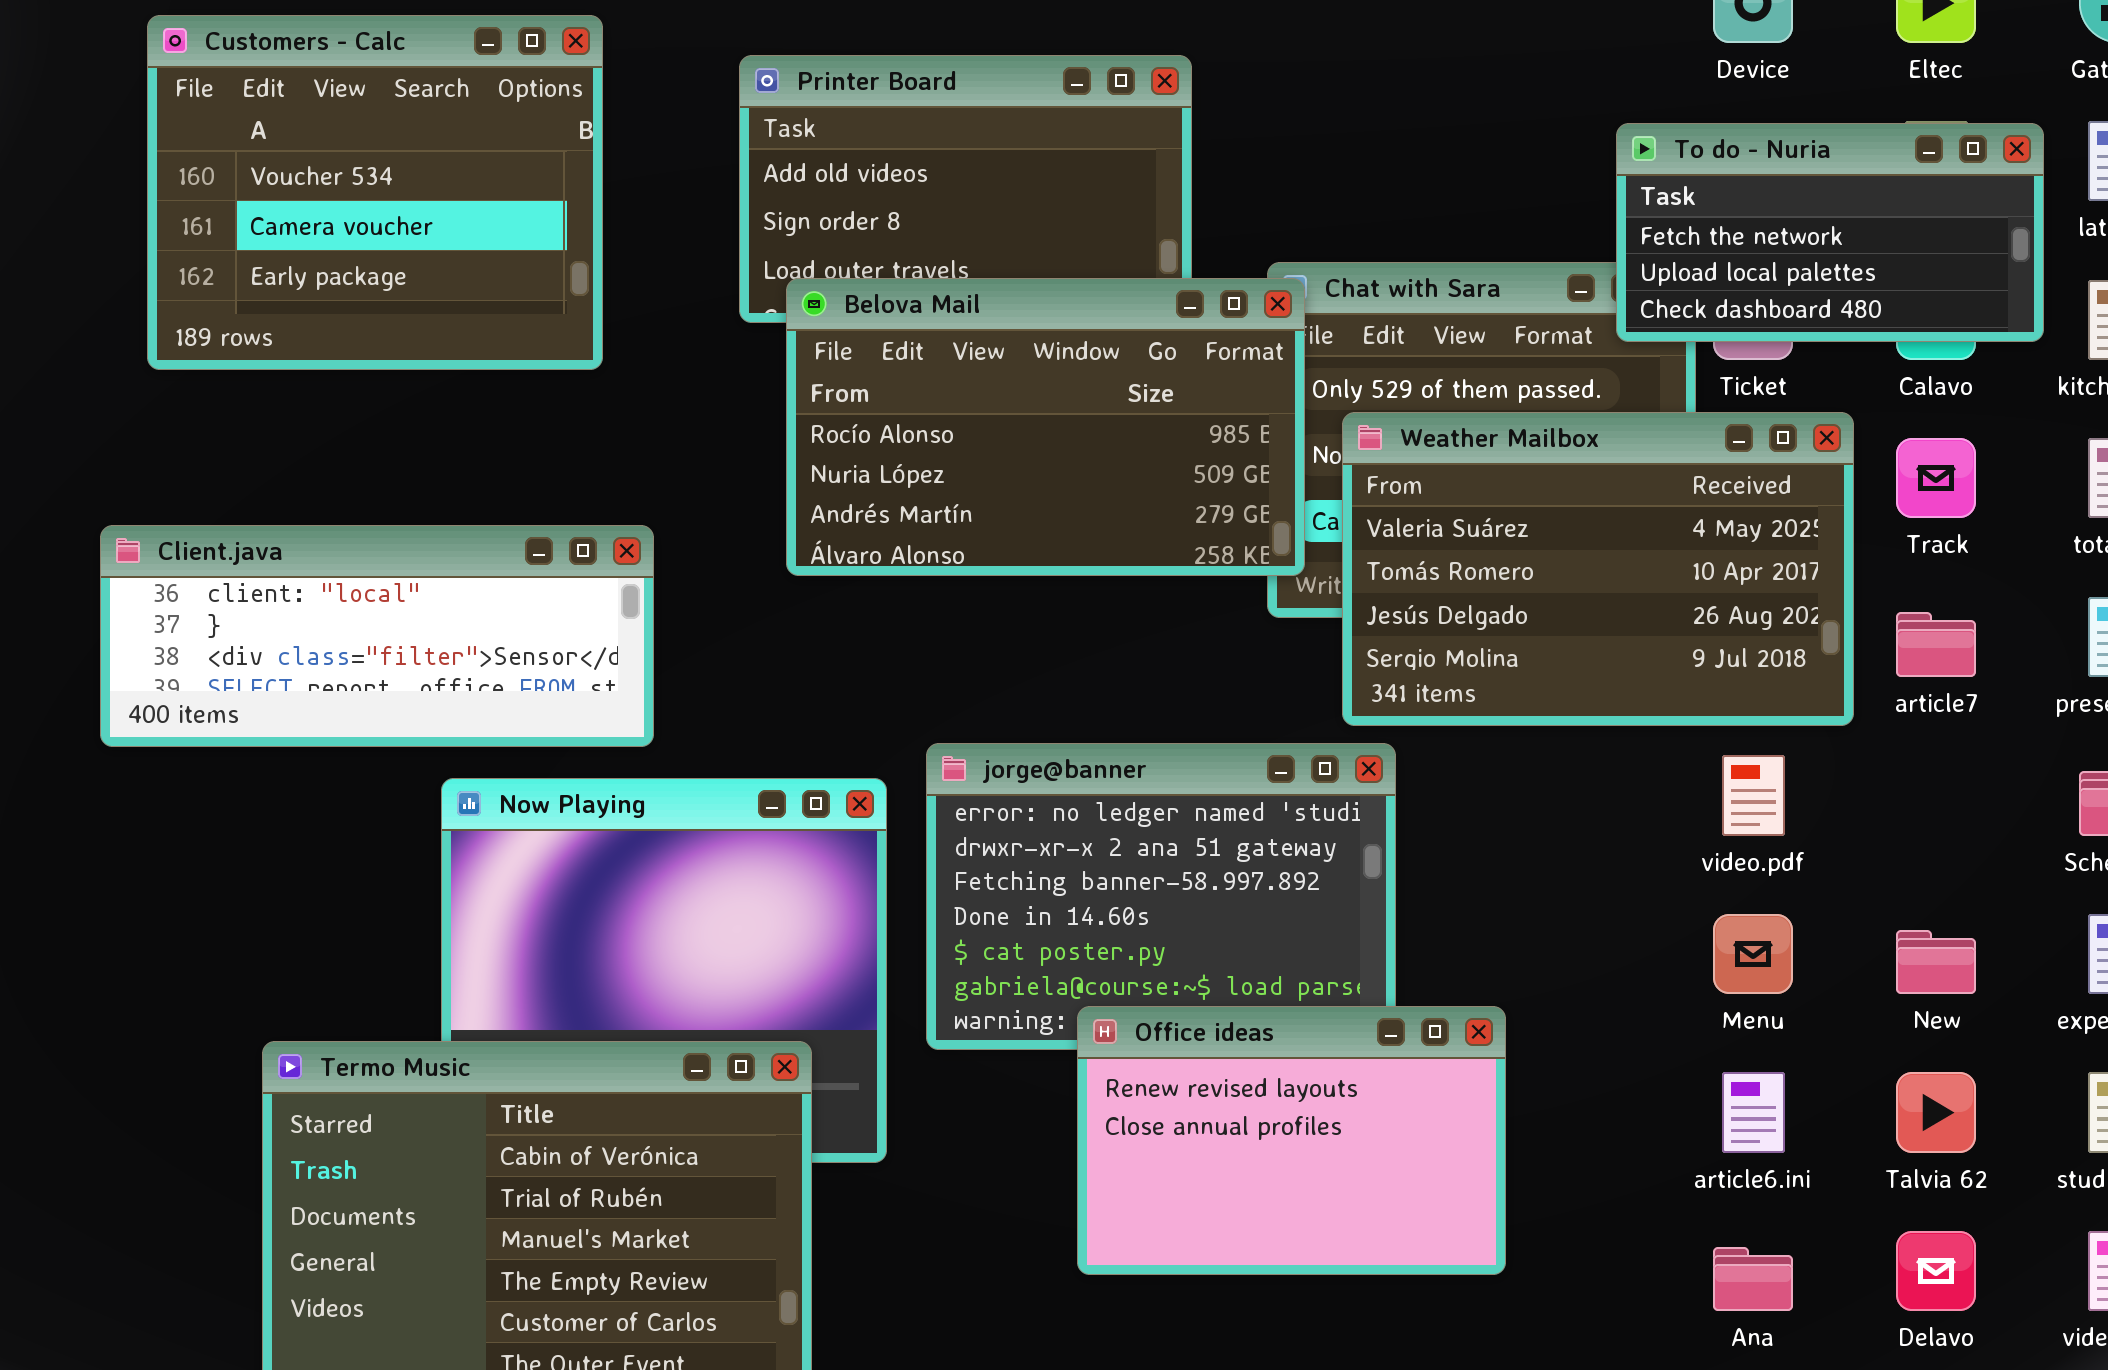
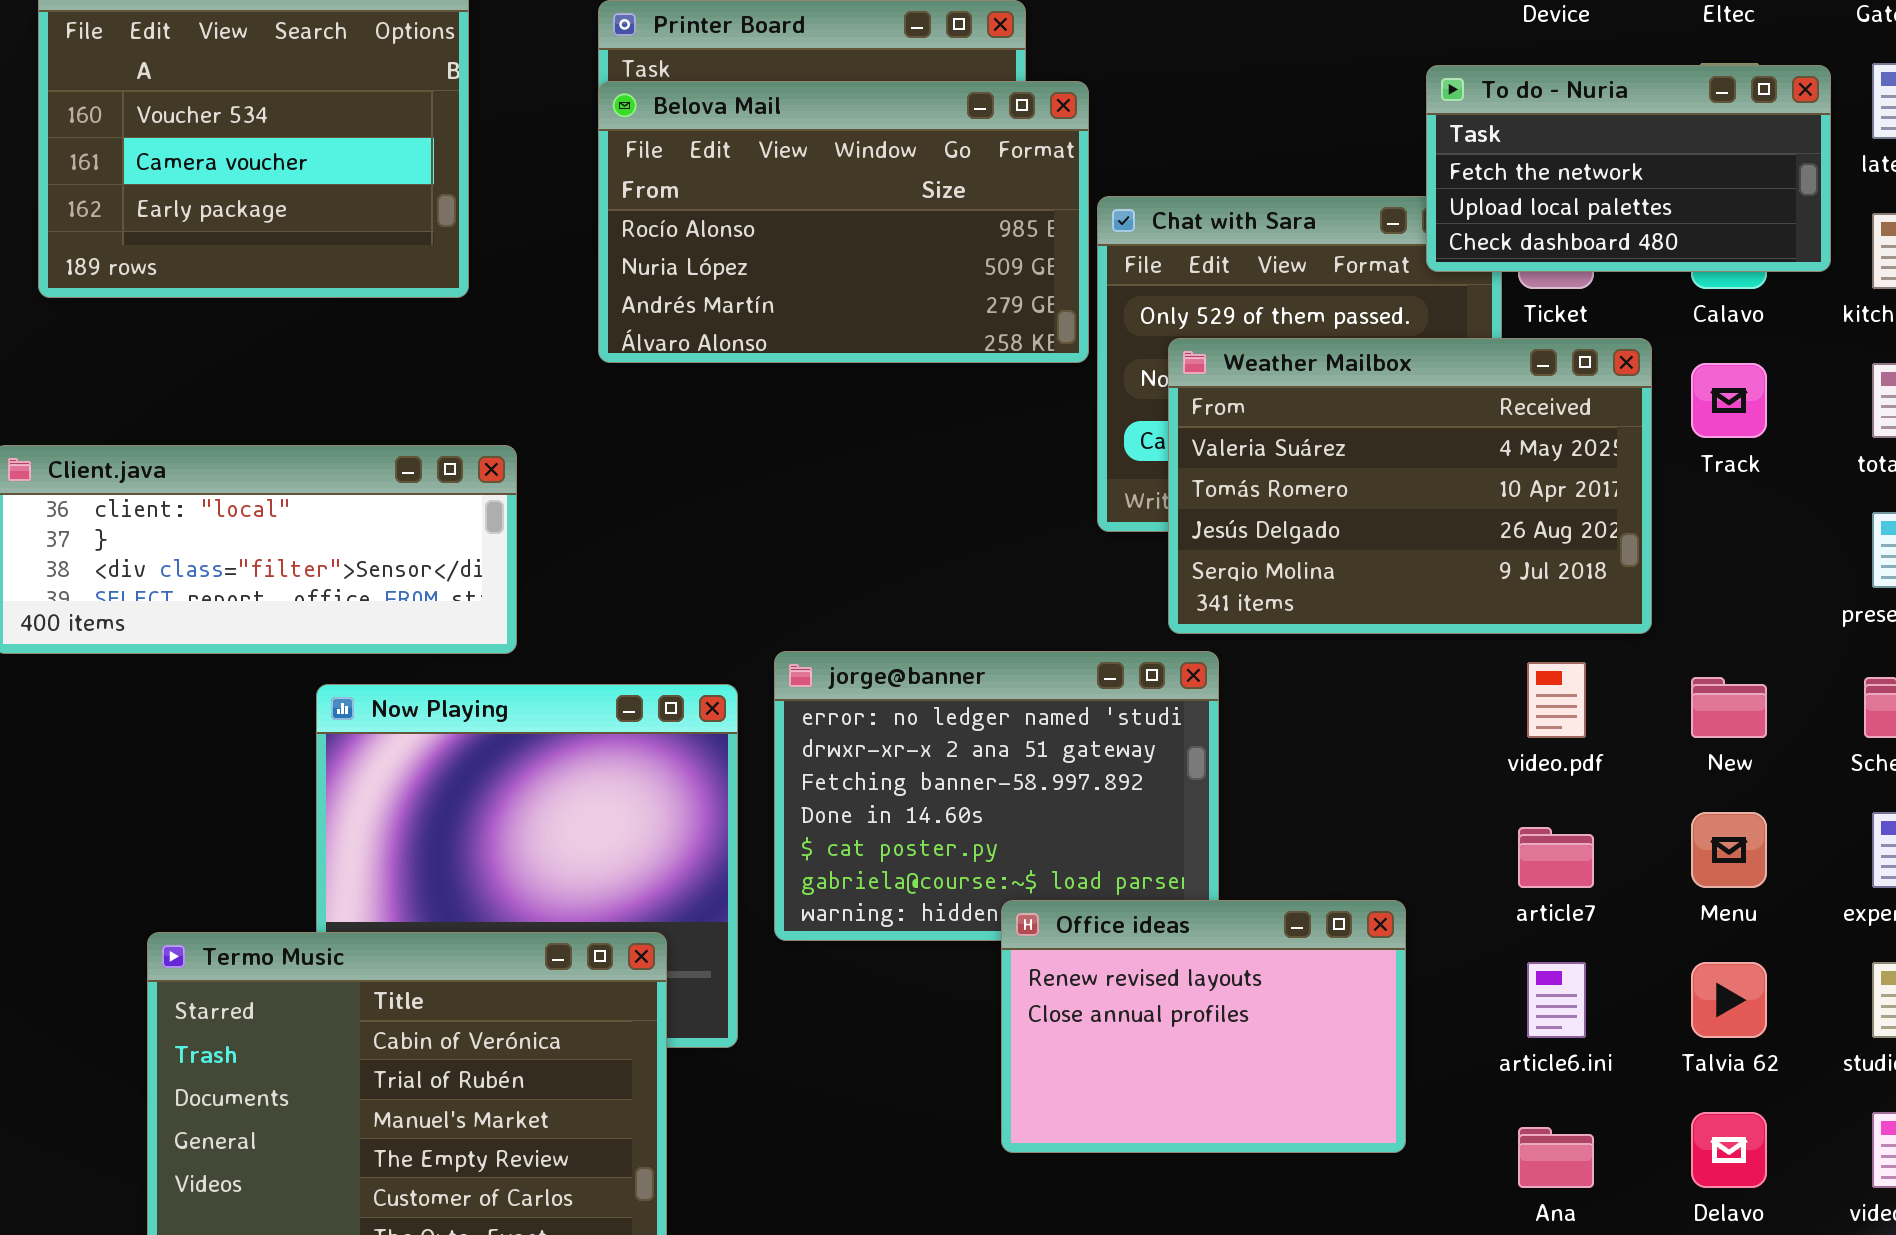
Belova Mail: [786,278,1305,576] -> [598,81,1089,363], moved
article7: [1896,612,1976,677] -> [1518,827,1594,888], moved
Menu: [1713,914,1793,994] -> [1691,812,1767,888], moved
New: [1896,930,1976,994] -> [1691,677,1767,738], moved
Office ideas: [1077,1006,1506,1275] -> [1001,900,1406,1153], moved

